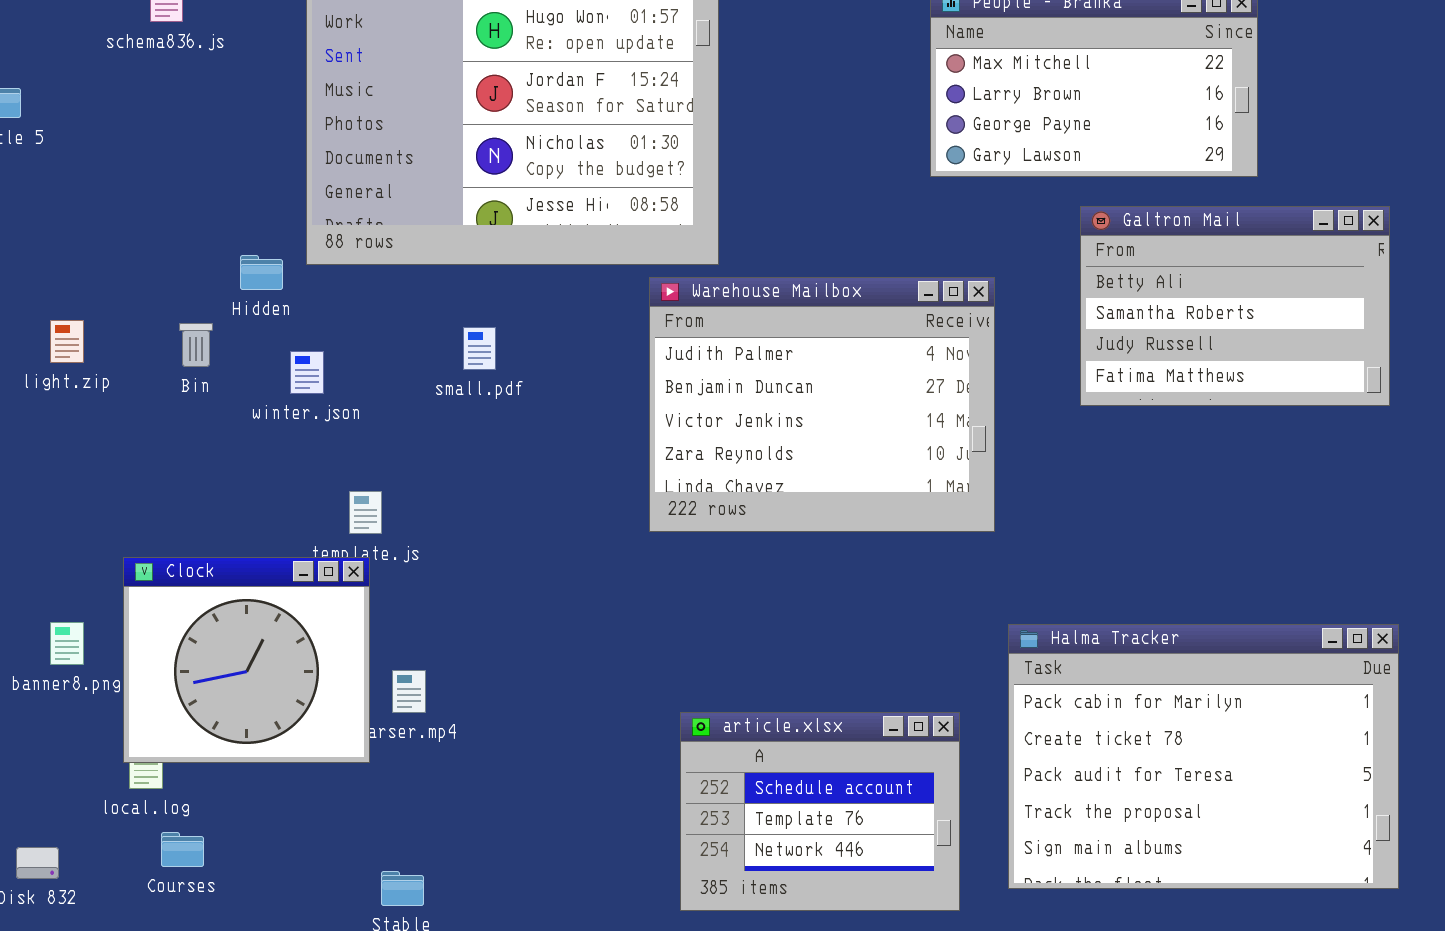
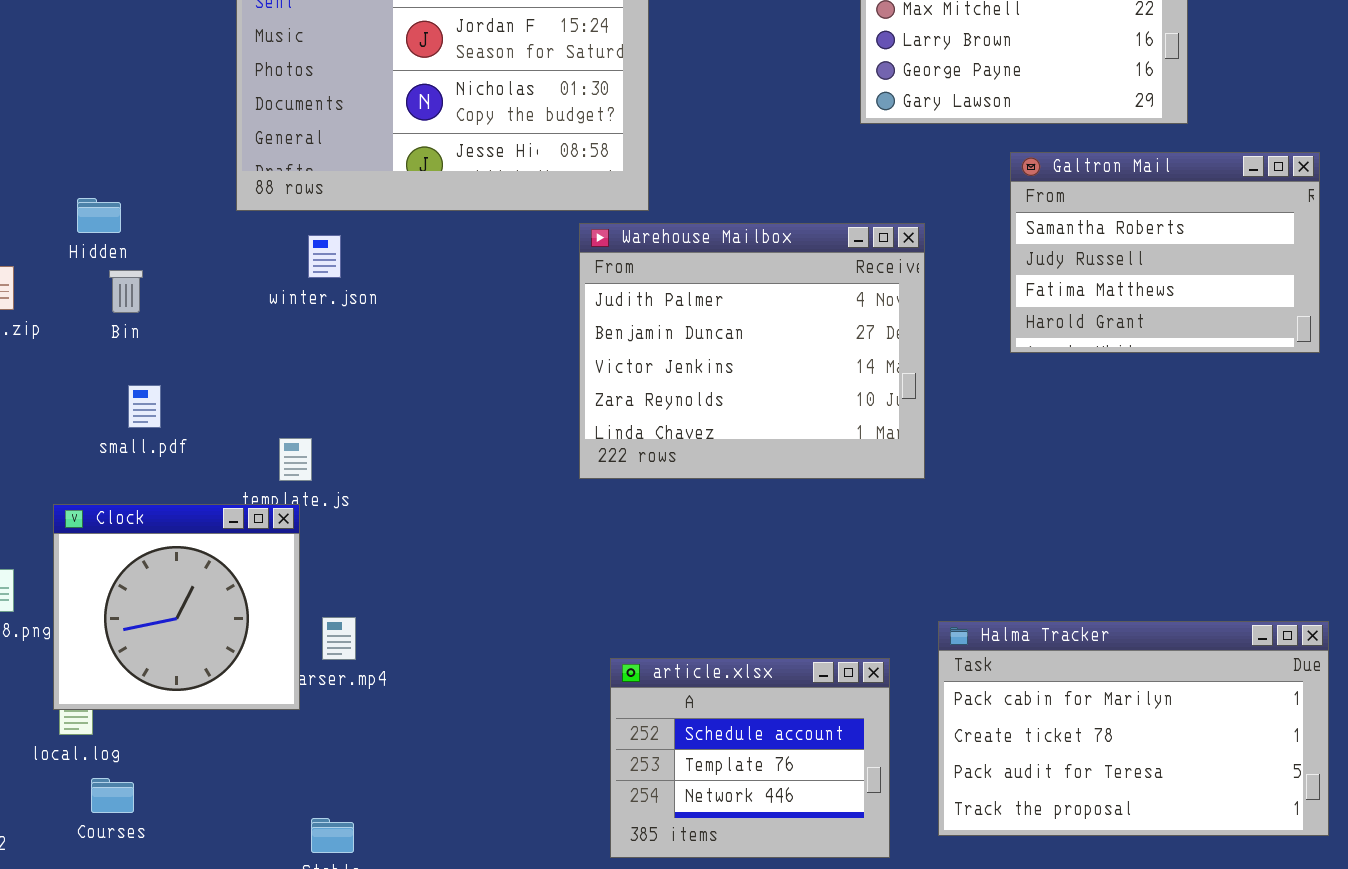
Galtron Mail: [1080,206,1390,406] -> [1010,152,1320,353], scrolled down 1 row
Hidden: [240,255,283,290] -> [77,198,121,233], moved
small.pdf: [463,327,496,370] -> [128,385,161,428], moved
winter.json: [290,351,324,394] -> [308,235,341,278], moved
Halma Tracker: [1008,624,1399,889] -> [938,621,1329,836], resized

